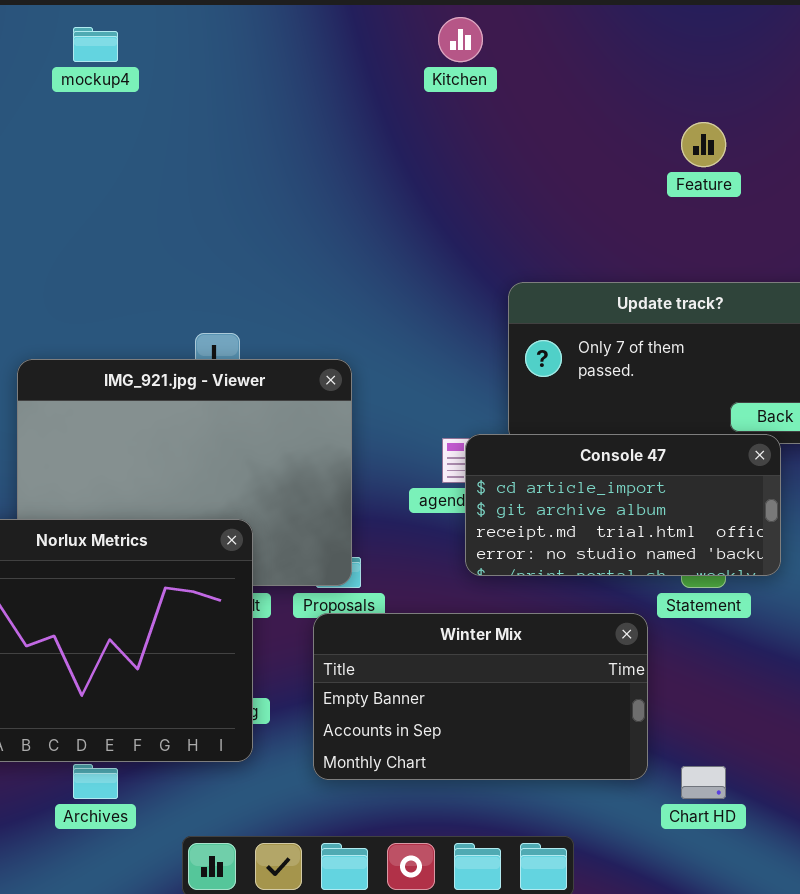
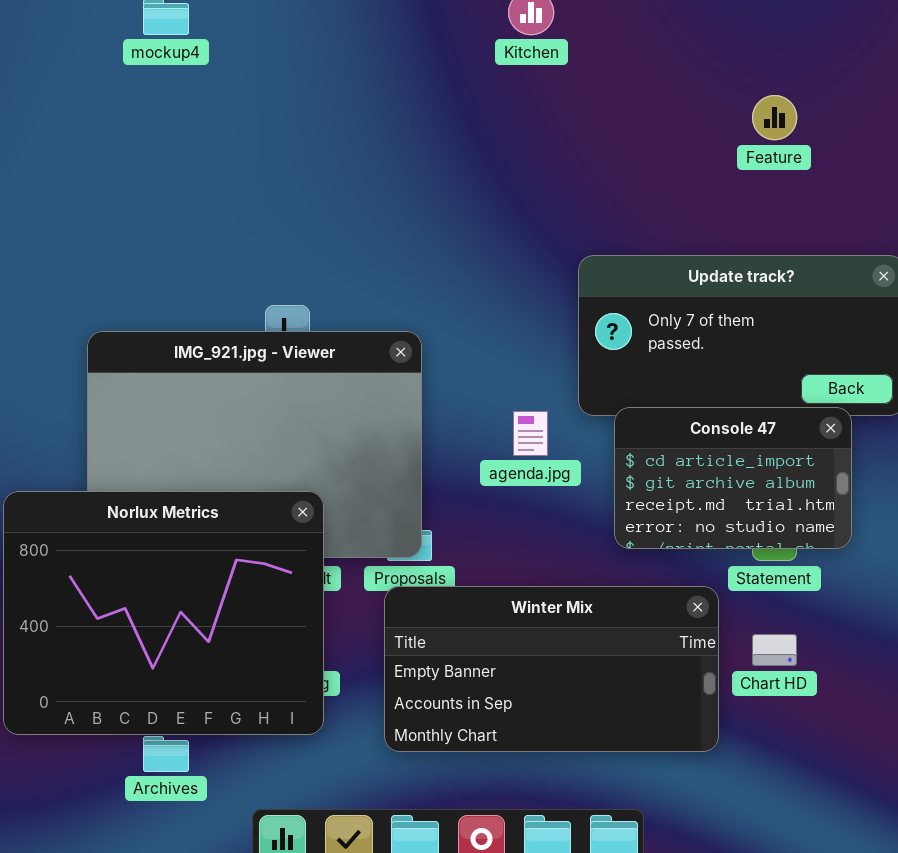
Console 47: [465,434,781,576] -> [614,407,852,549], resized
Chart HD: [681,766,726,799] -> [752,634,797,666], moved

